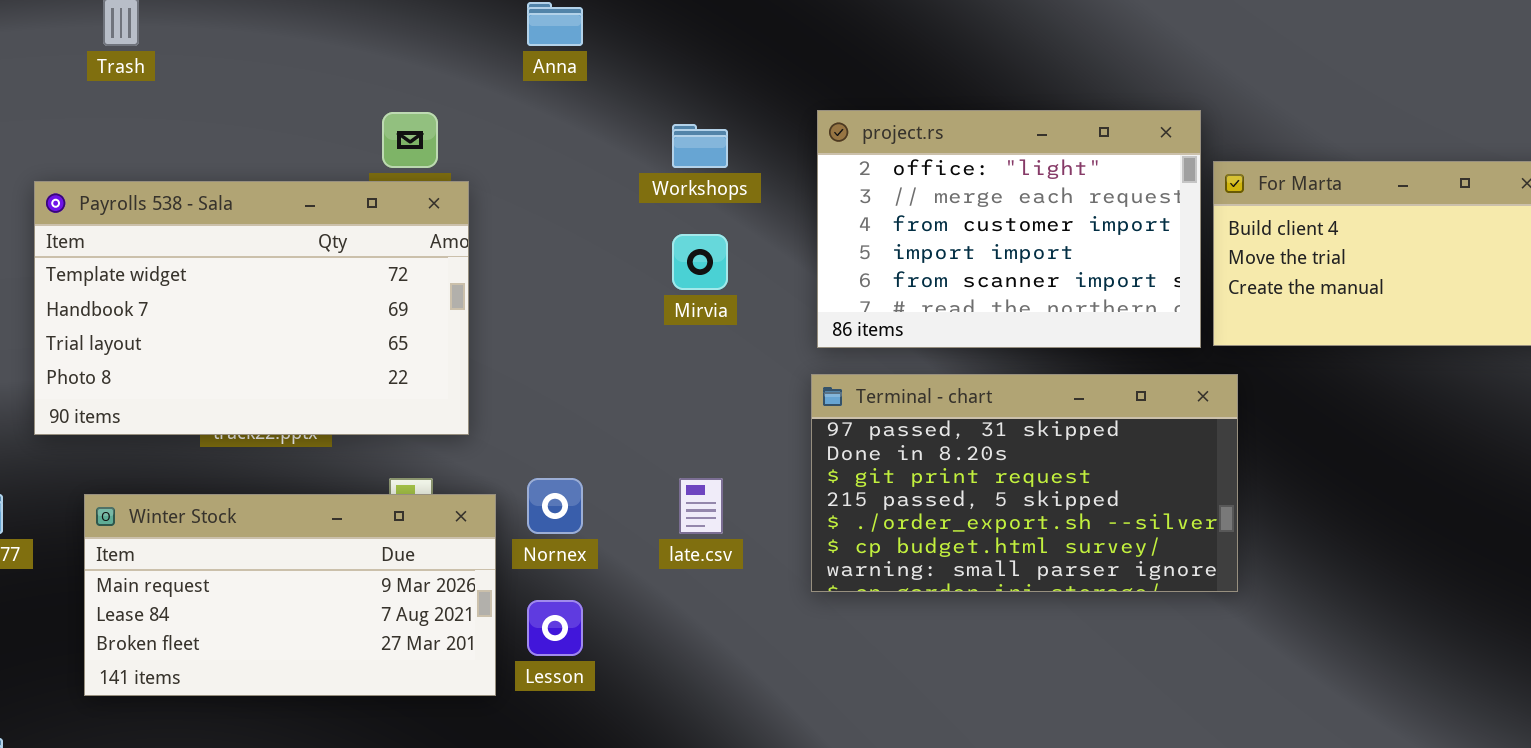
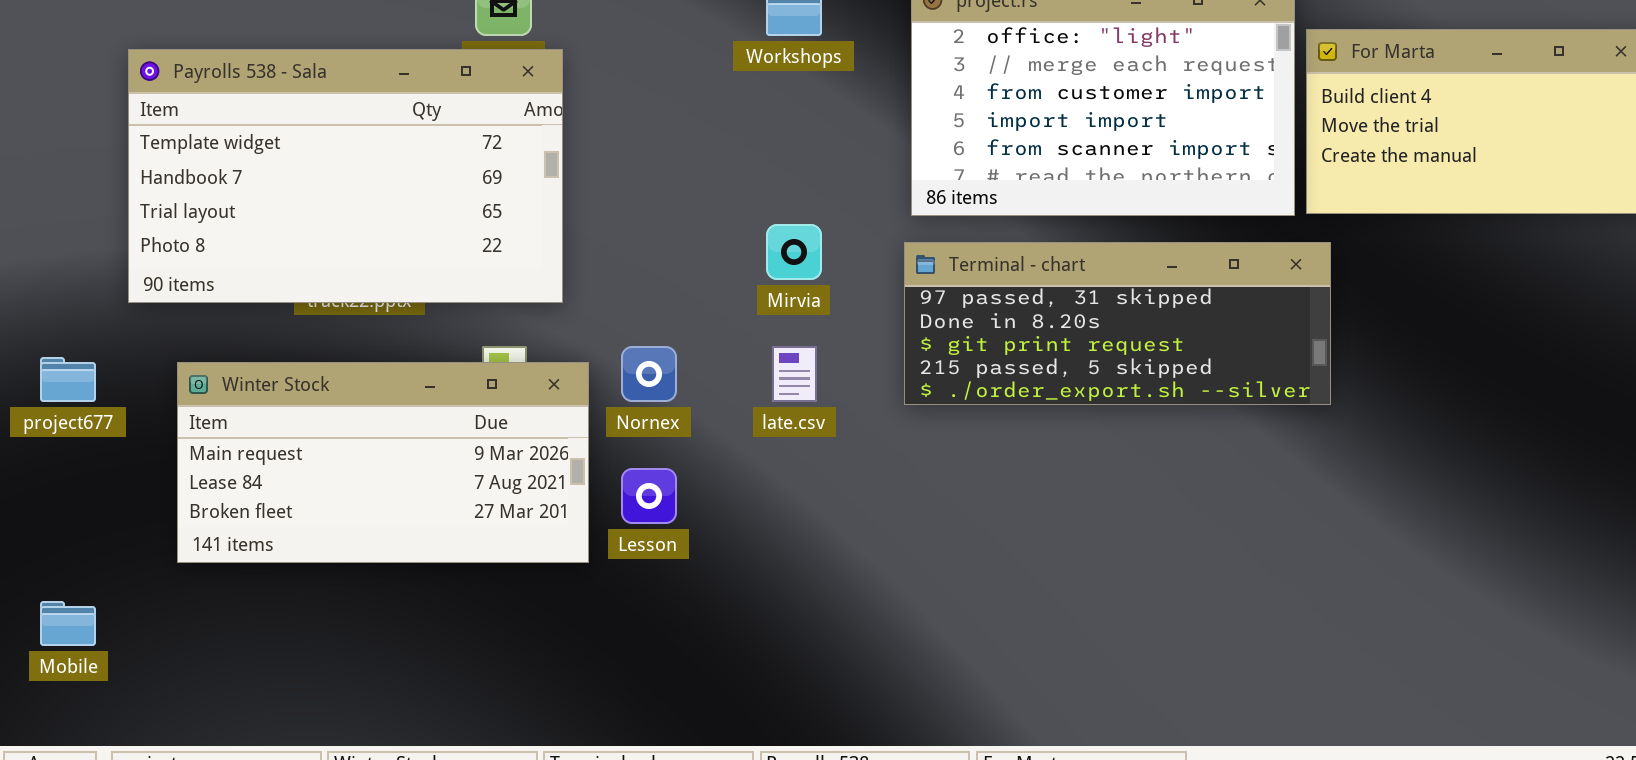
Mirvia: [672,234,728,290] -> [766,224,822,280], moved
Terminal - chart: [811,374,1238,592] -> [904,242,1331,405], resized

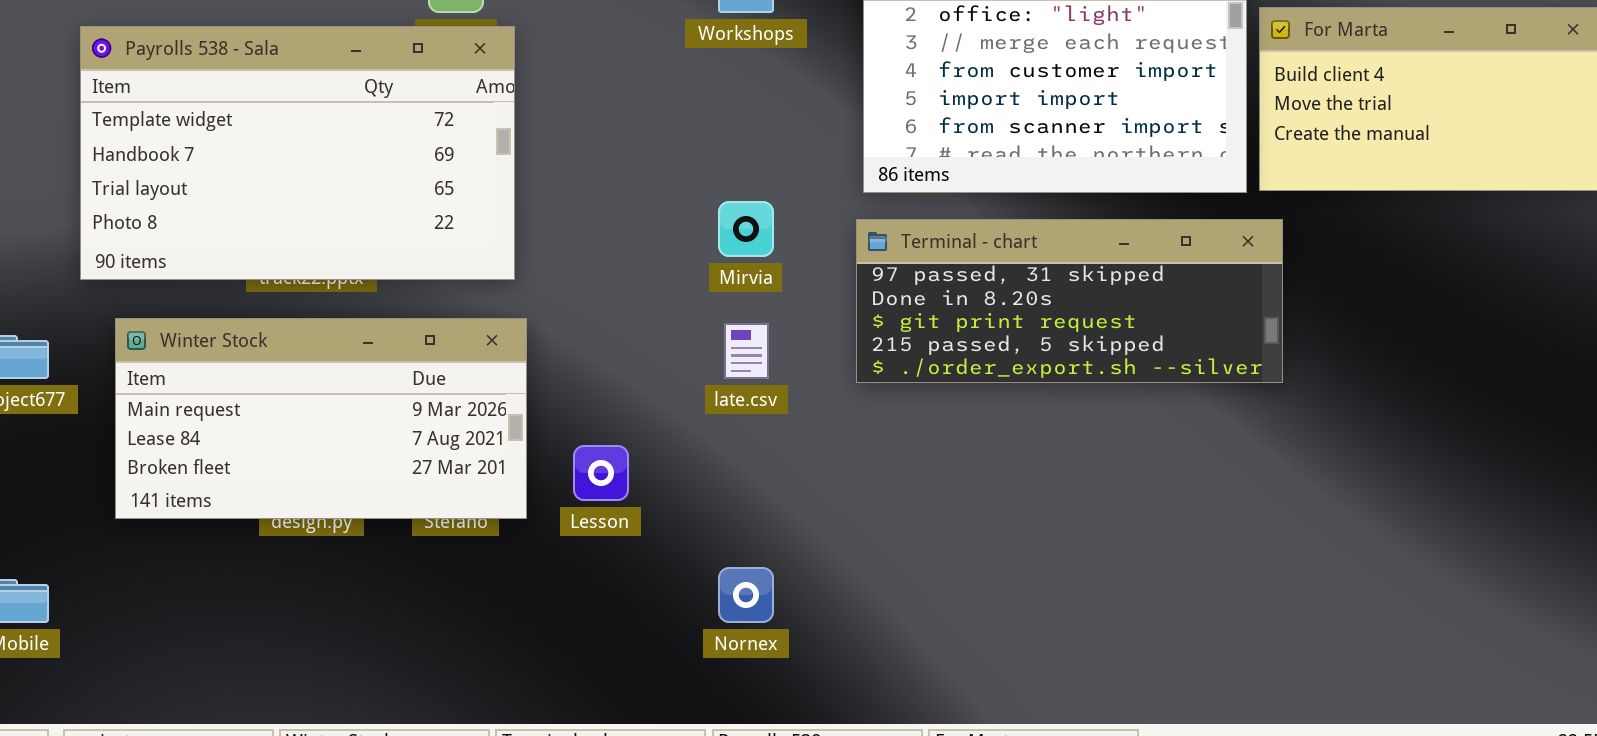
Nornex: [621,346,677,402] -> [718,567,774,623], moved
Winter Stock: [177,362,589,563] -> [115,318,527,519], moved

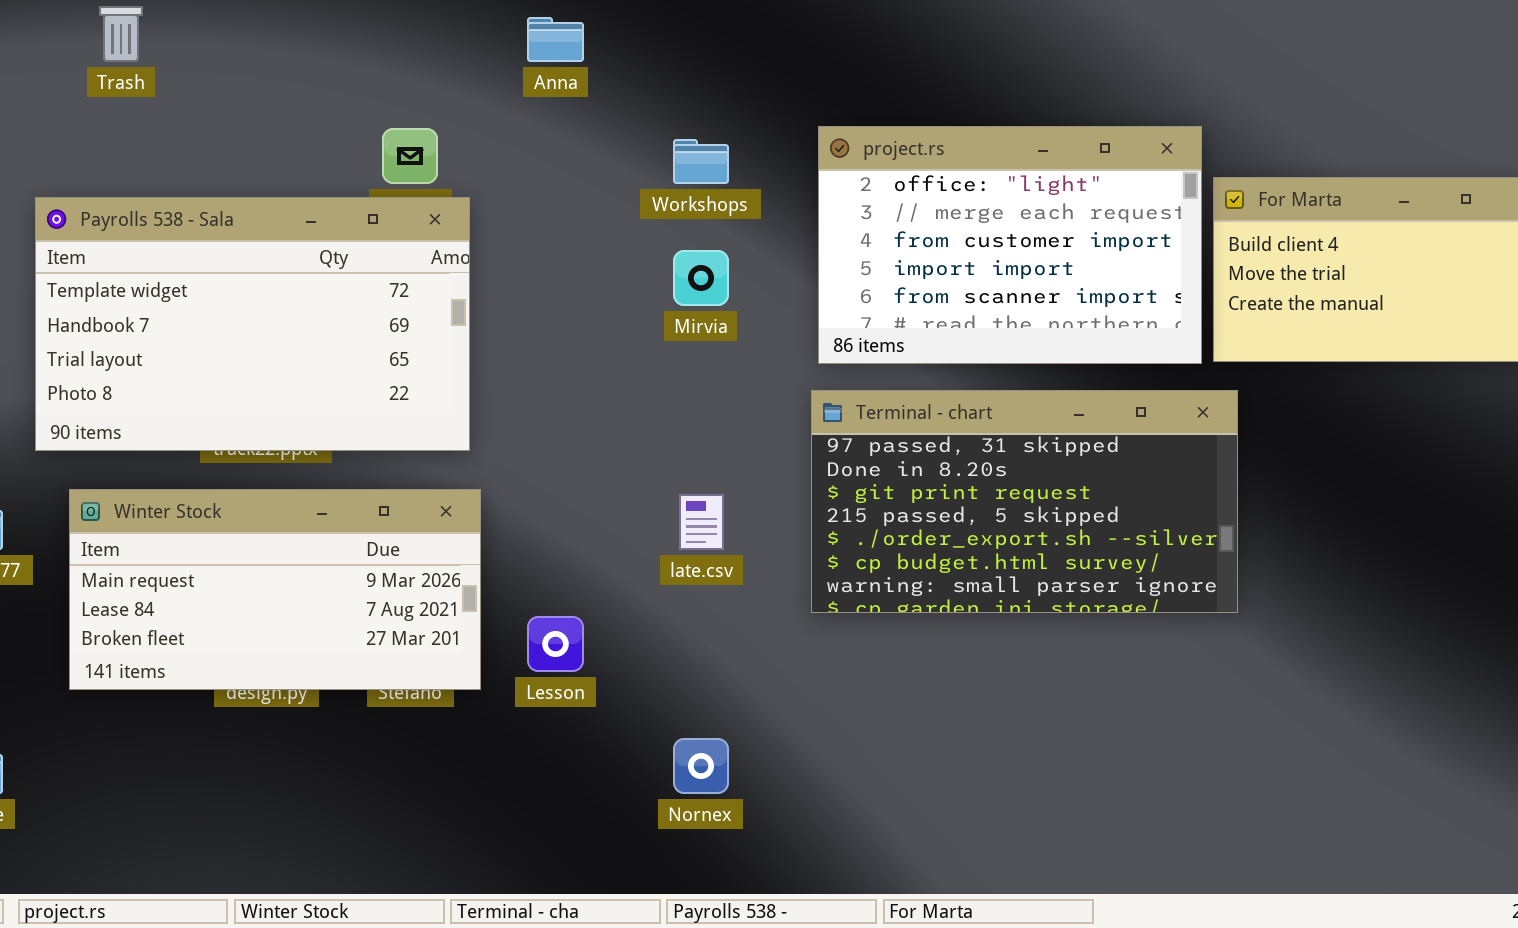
Mirvia: [718,201,774,257] -> [673,250,729,306], moved
Terminal - chart: [856,219,1283,383] -> [811,390,1238,613], resized

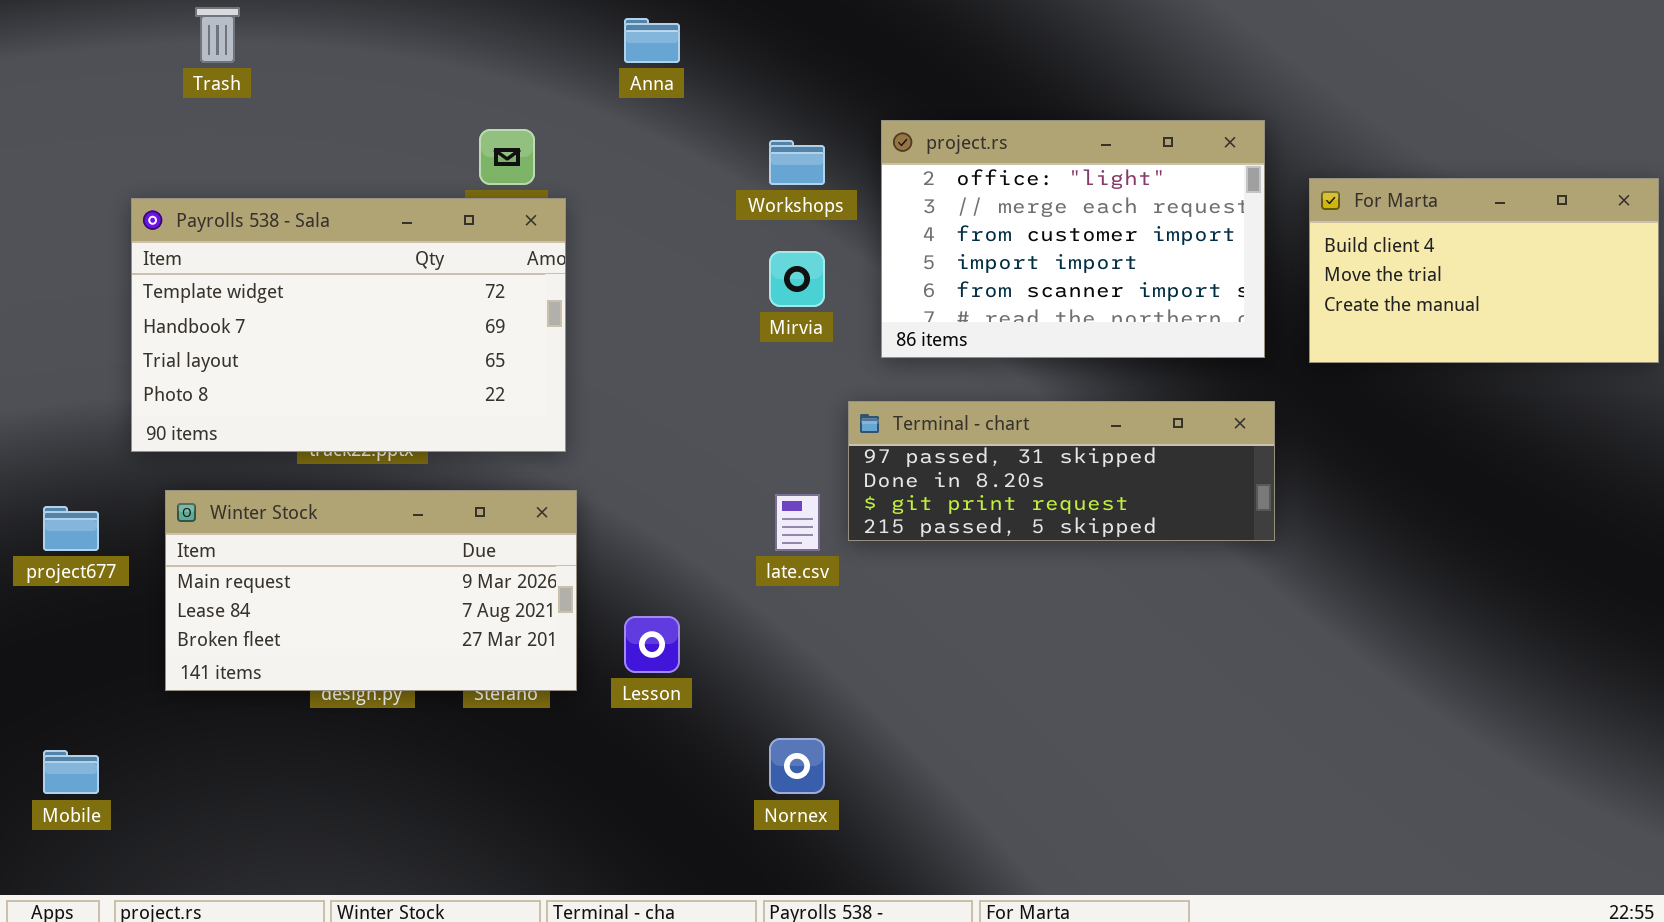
project.rs: [818,126,1202,364] -> [881,120,1265,358], moved
Terminal - chart: [811,390,1238,613] -> [848,401,1275,541], moved, resized

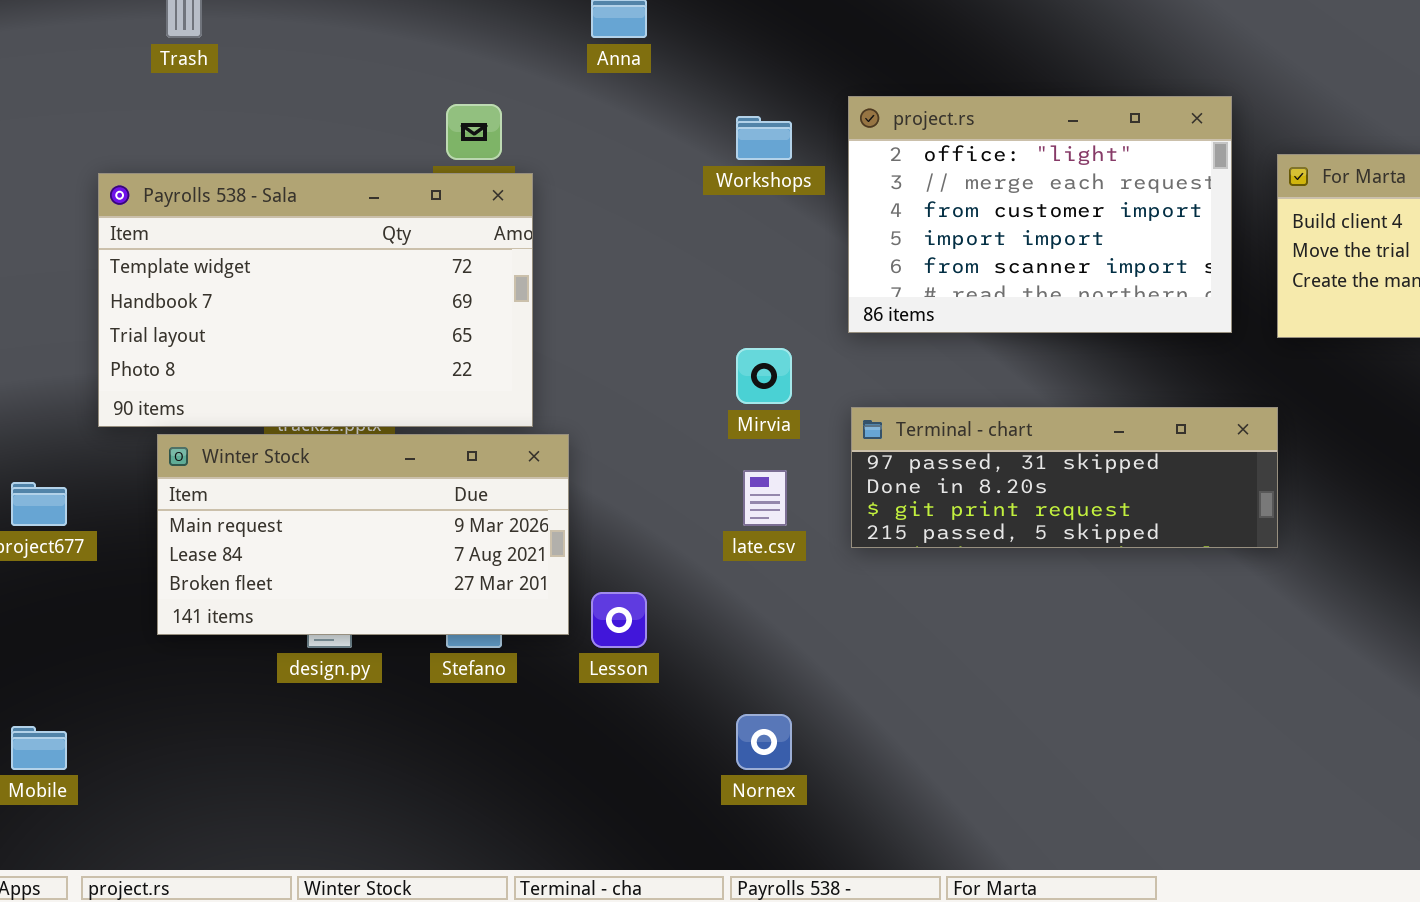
Mirvia: [769,251,825,307] -> [736,348,792,404], moved
Terminal - chart: [848,401,1275,541] -> [851,407,1278,548], moved
Winter Stock: [165,490,577,691] -> [157,434,569,635], moved

